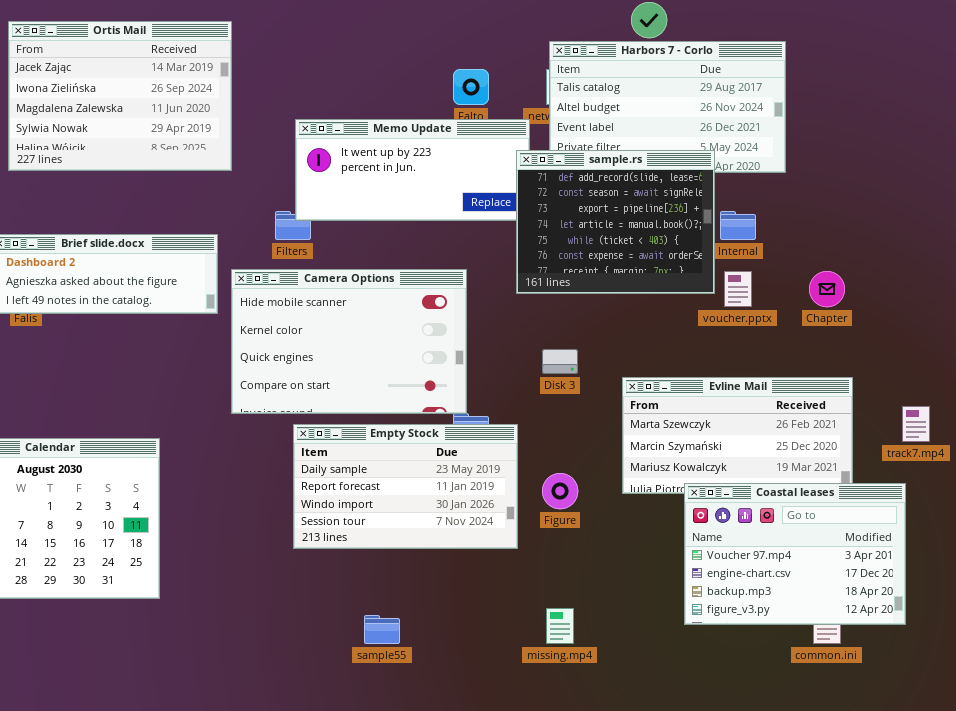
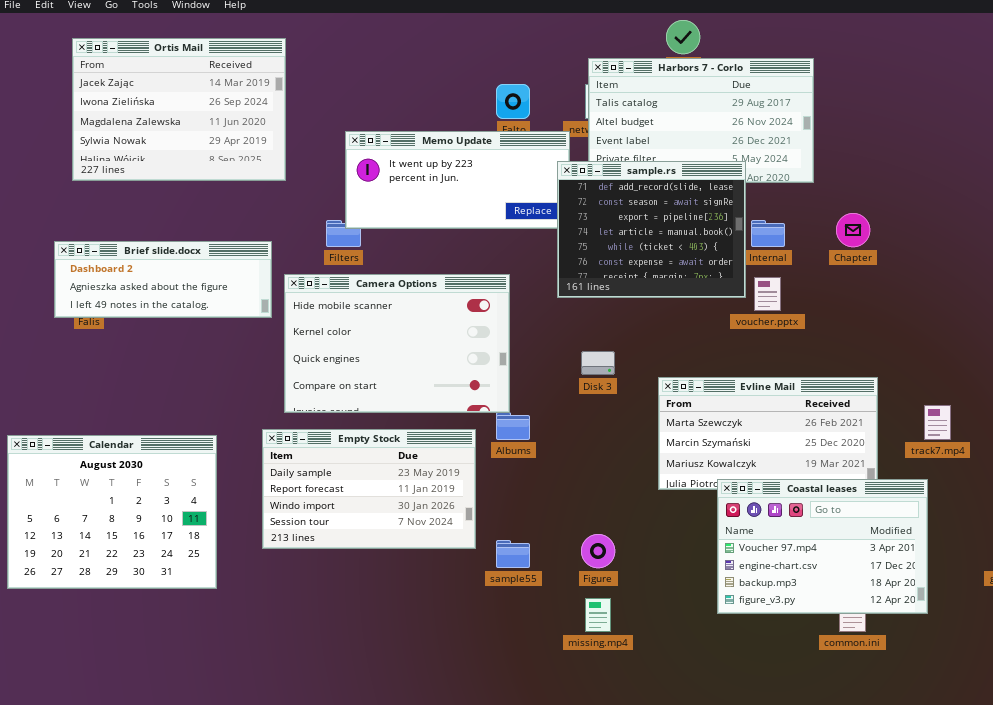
Chapter: [809,271,845,307] -> [836,213,870,247], moved
Empty Stock: [293,424,518,549] -> [262,429,476,549], moved
Figure: [542,473,578,509] -> [581,534,615,568], moved
sample55: [364,615,400,644] -> [496,540,530,568], moved

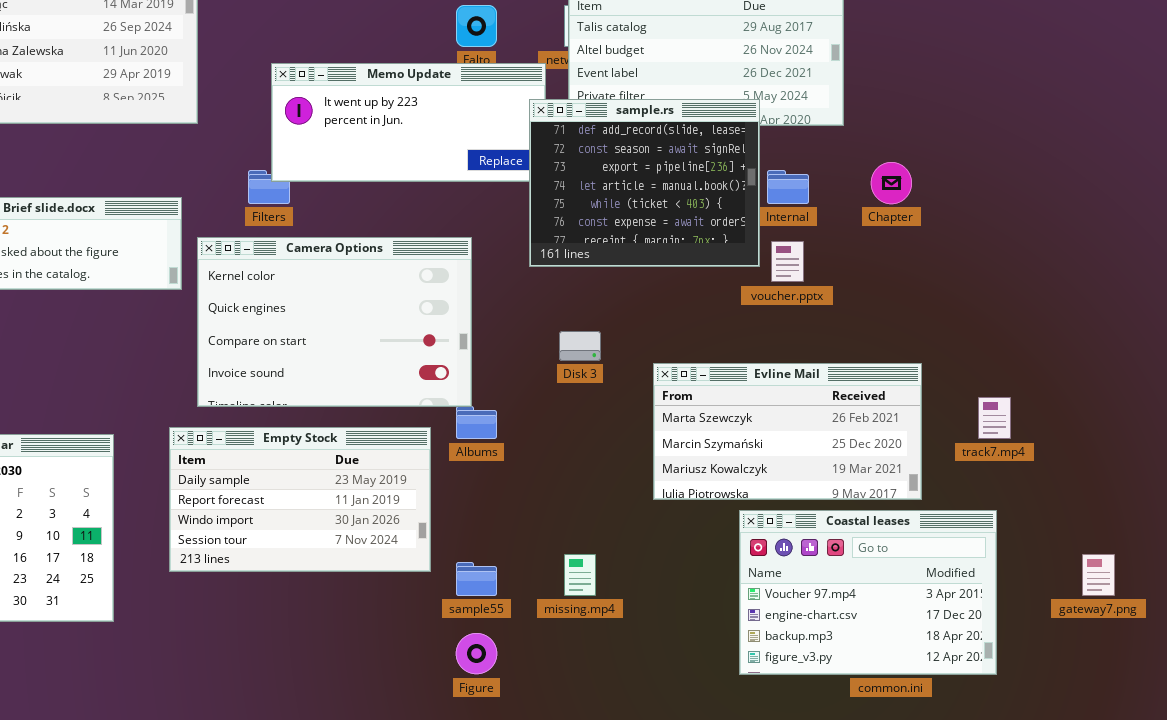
Camera Options: [284,274,510,413] -> [197,237,472,407], scrolled down 1 row
Coastal leases: [717,479,928,614] -> [739,510,997,675], moved
Figure: [581,534,615,568] -> [456,633,497,674], moved
missing.mp4: [585,598,611,632] -> [564,554,596,596], moved

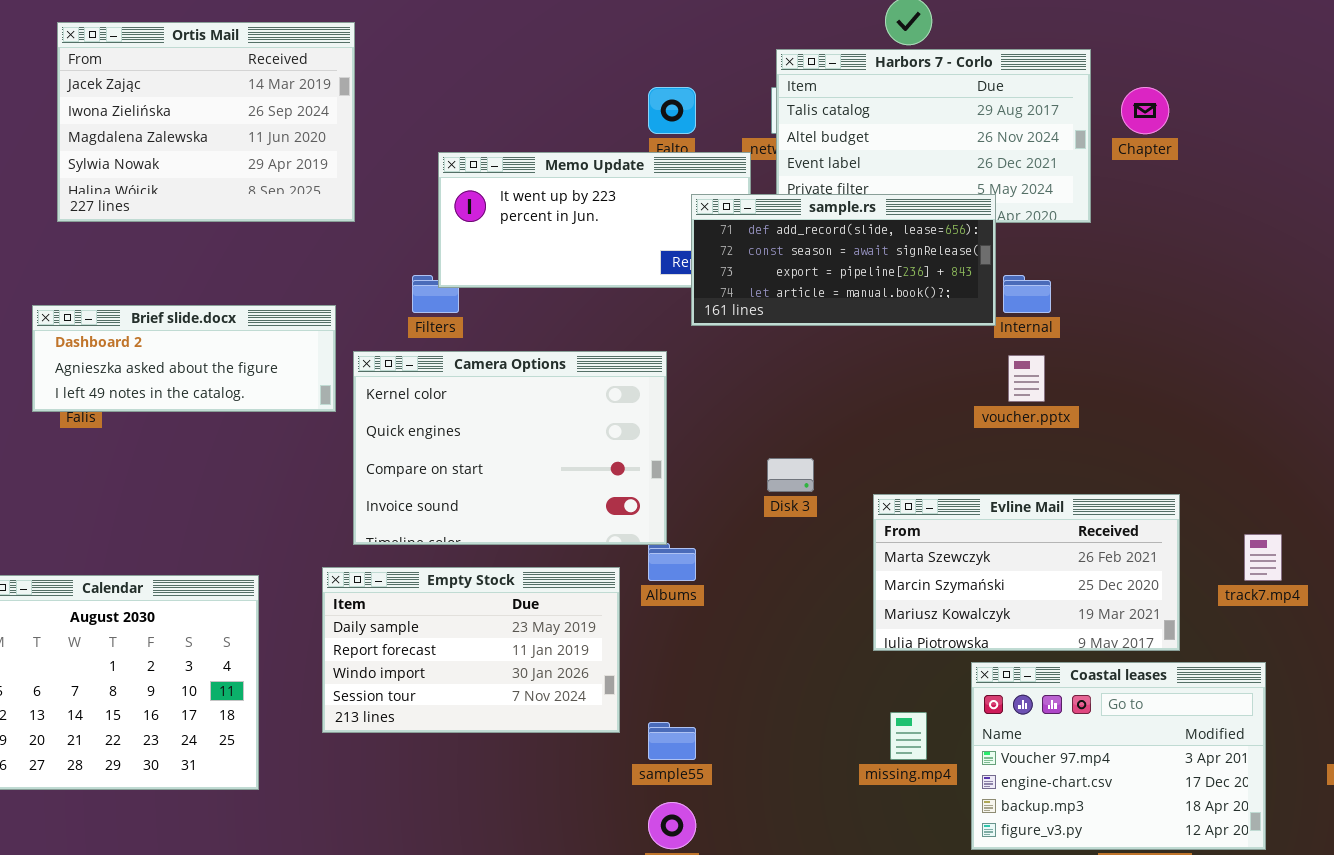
sample.rs: [529,99,760,267] -> [691,194,996,326], resized
Chapter: [871,162,912,204] -> [1121,87,1169,134], moved
missing.mp4: [564,554,596,596] -> [890,712,927,760], moved

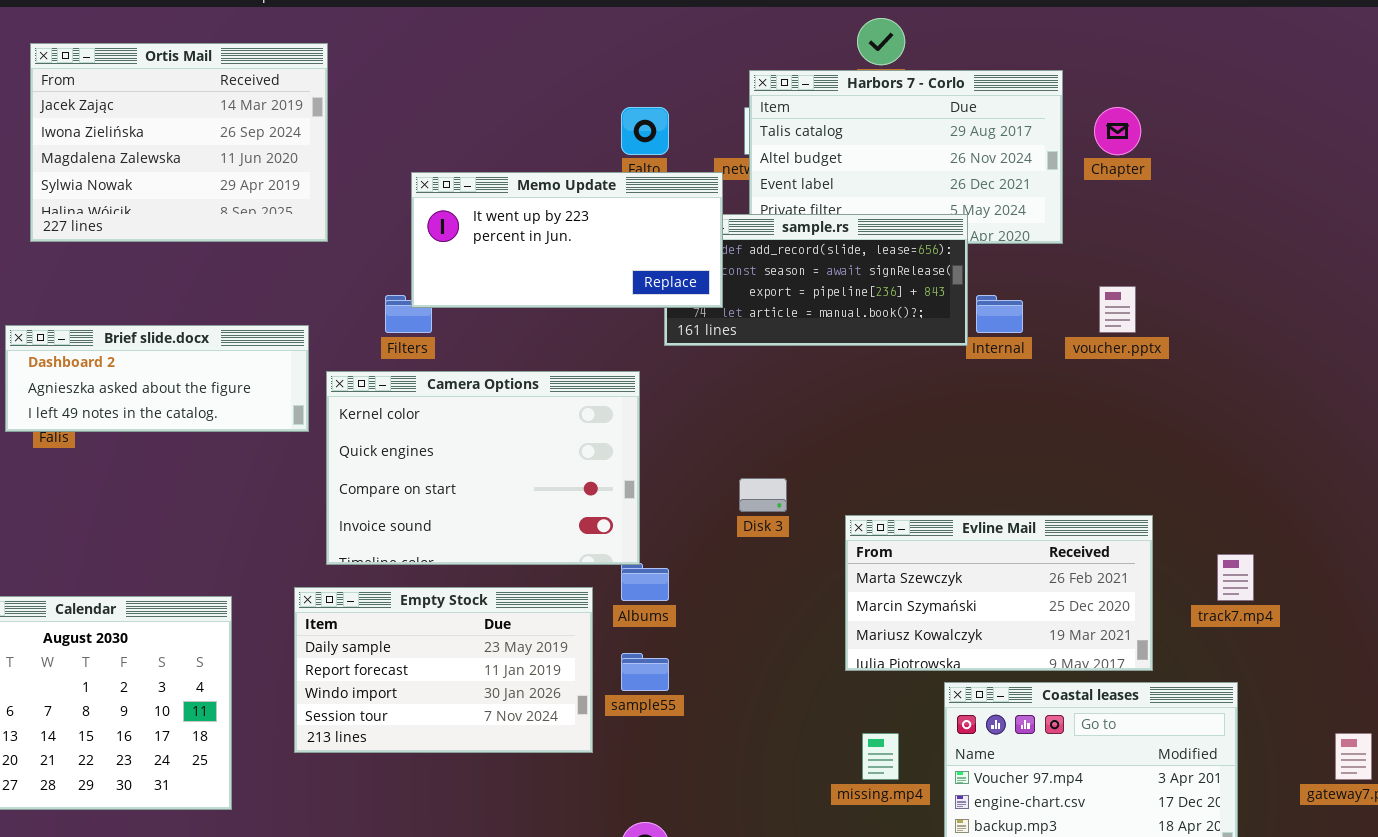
Memo Update: [438,152,751,288] -> [411,172,723,308], raised
voucher.pptx: [1008,355,1045,402] -> [1099,286,1136,333], moved
sample55: [648,722,696,760] -> [621,653,669,691], moved

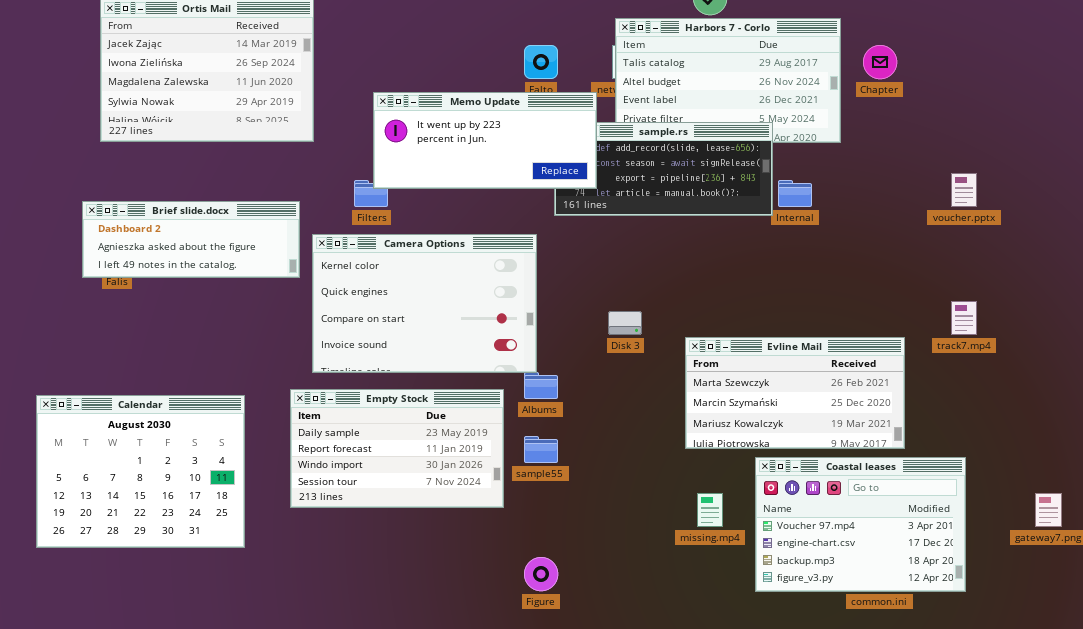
voucher.pptx: [1099,286,1136,333] -> [951,173,977,207], moved
track7.mp4: [1217,554,1254,601] -> [951,301,977,335], moved

